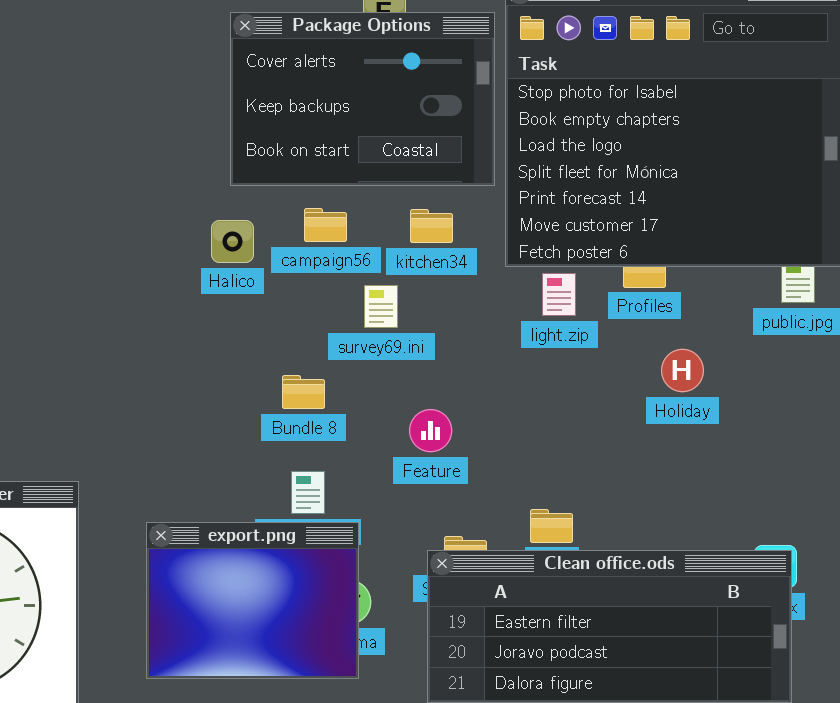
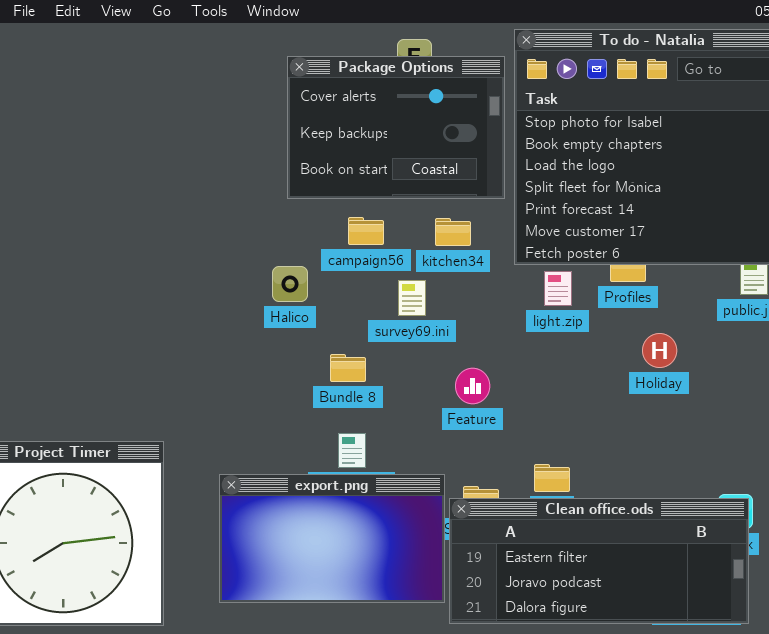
Halico: [211,220,254,263] -> [272,266,308,302], moved
Feature: [409,409,452,452] -> [455,368,490,404], moved
export.png: [146,522,359,679] -> [219,474,445,603], resized

